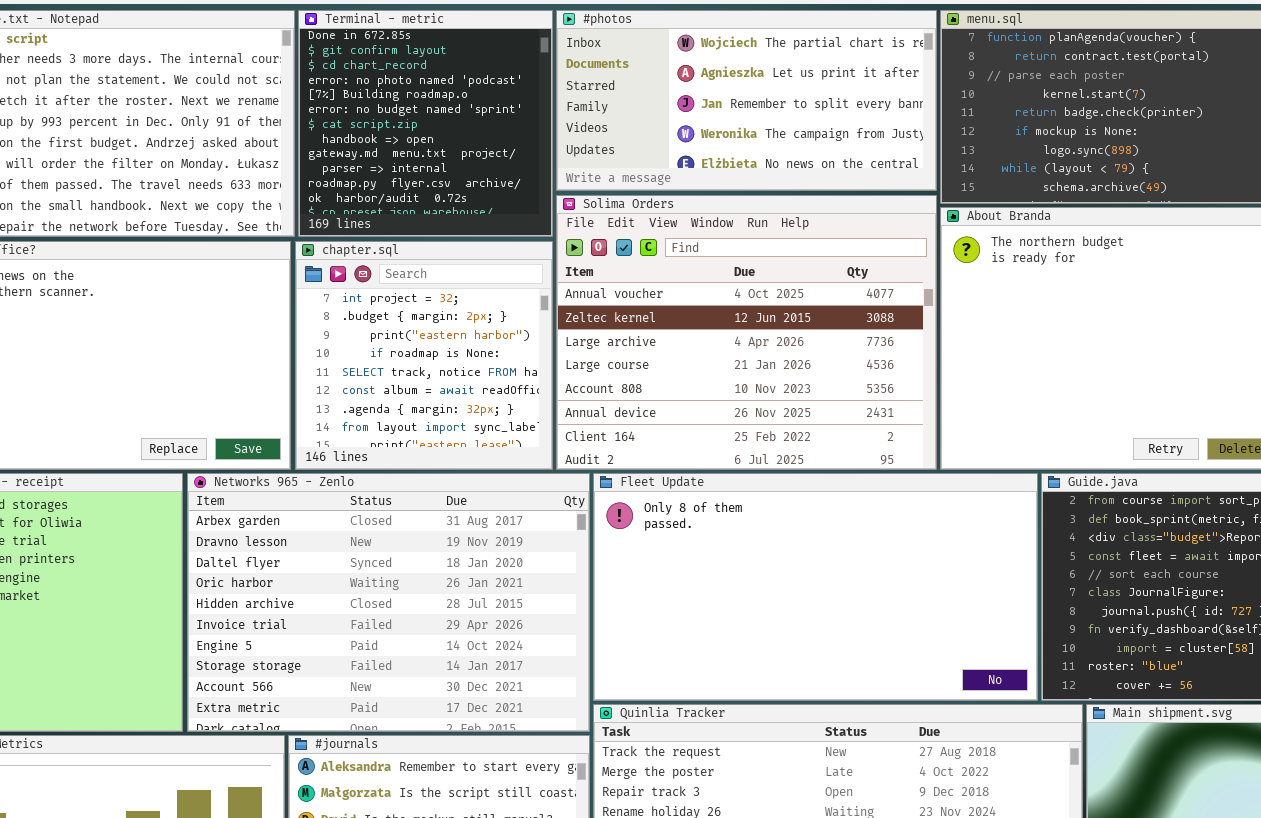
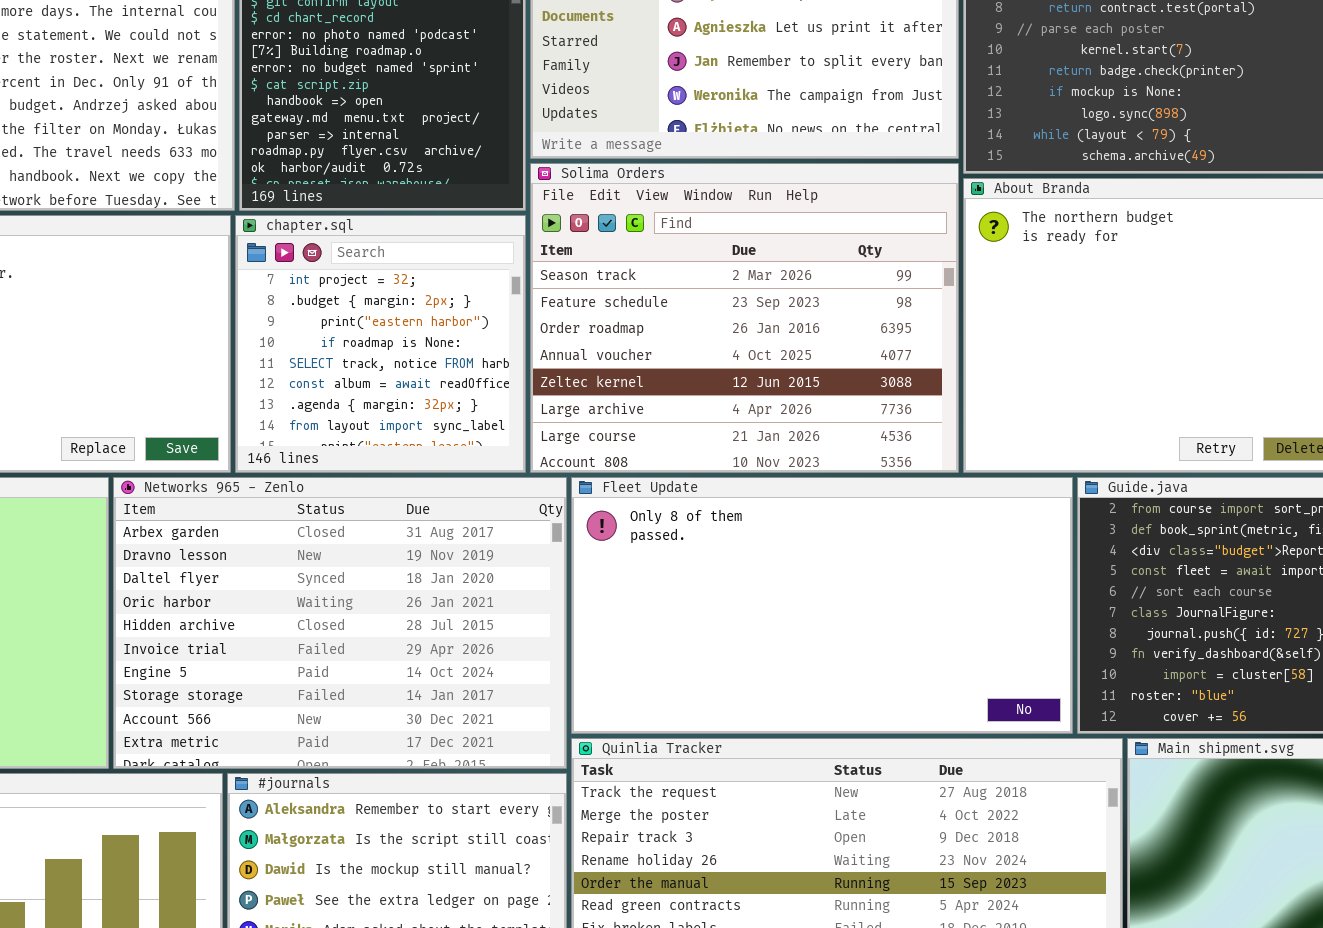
Solima Orders: [556,195,937,470] -> [530,163,959,473], scrolled up 3 rows

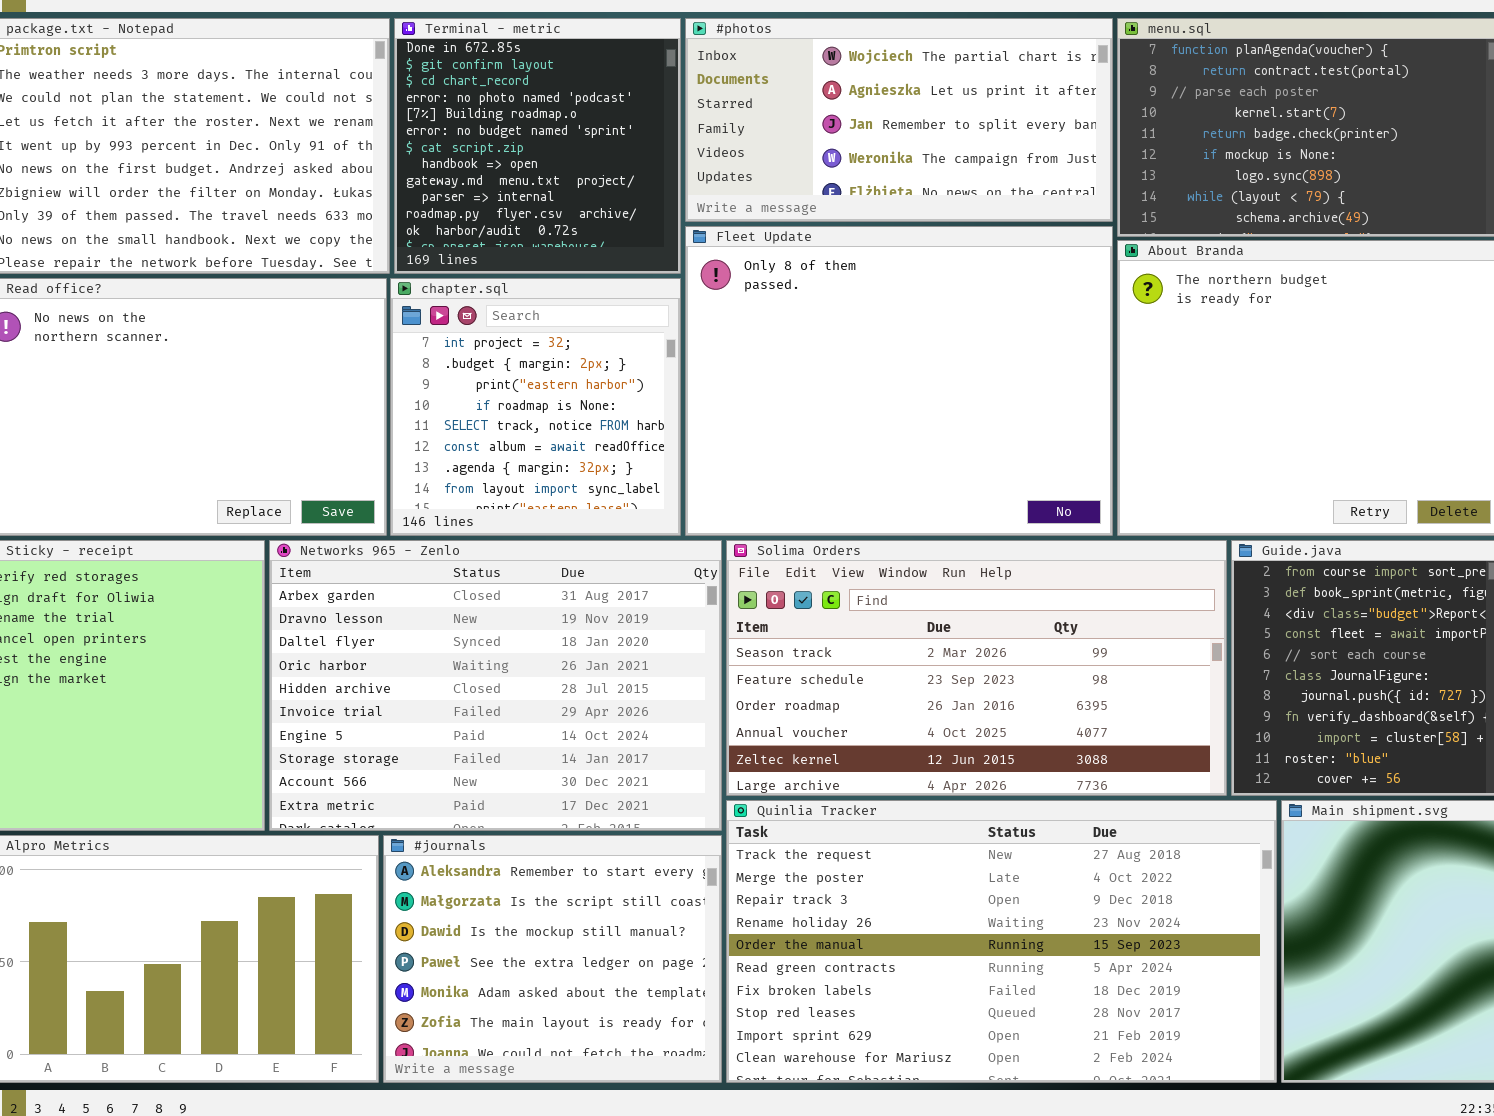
Solima Orders: [530,163,959,473] -> [726,540,1227,796], moved, resized
Fleet Update: [571,477,1073,734] -> [685,226,1113,536], moved, resized

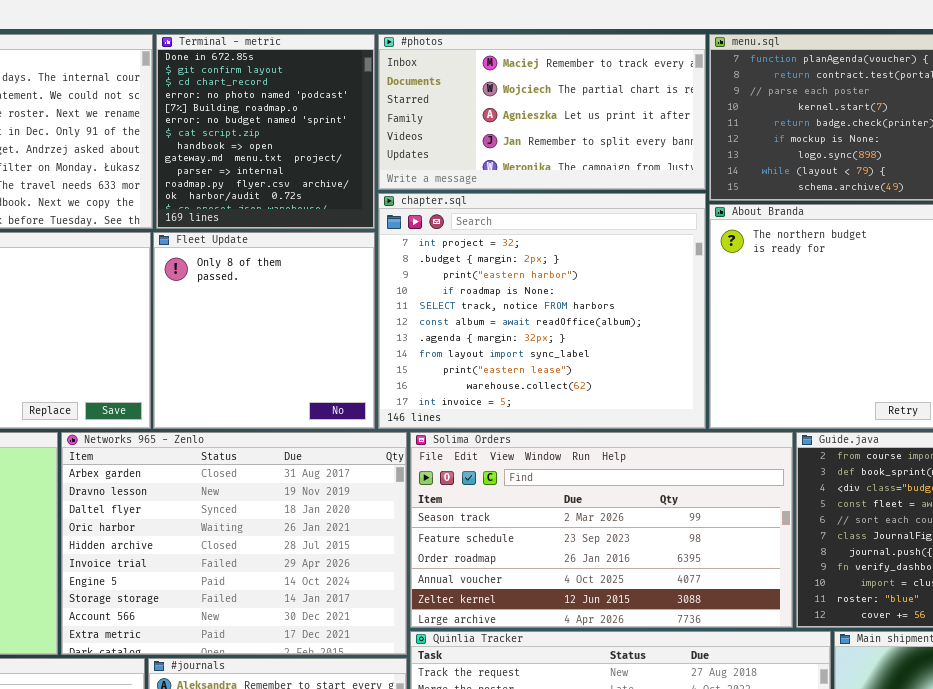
#photos: [685,18,1113,222] -> [378,34,706,190], scrolled up 1 row
Fleet Update: [685,226,1113,536] -> [153,232,375,429], moved, resized
chapter.sql: [390,278,681,536] -> [378,193,706,429], moved, resized

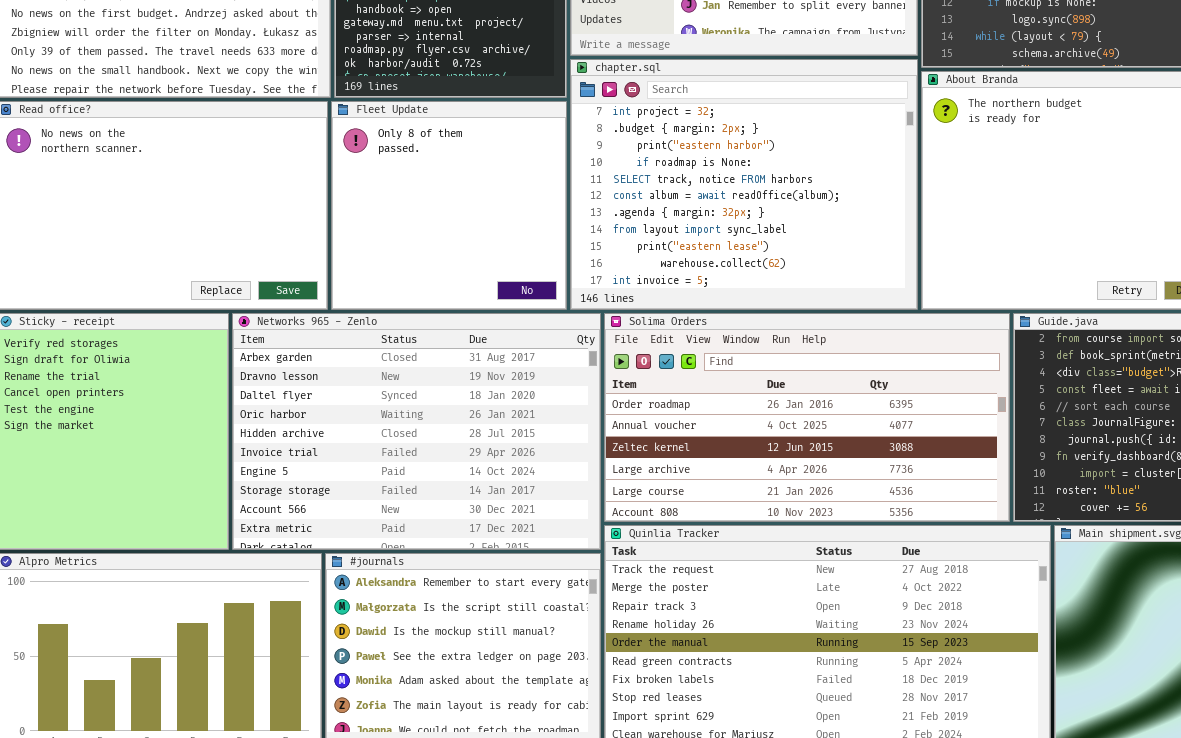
Solima Orders: [410,432,793,628] -> [604,313,1010,522], scrolled down 2 rows

